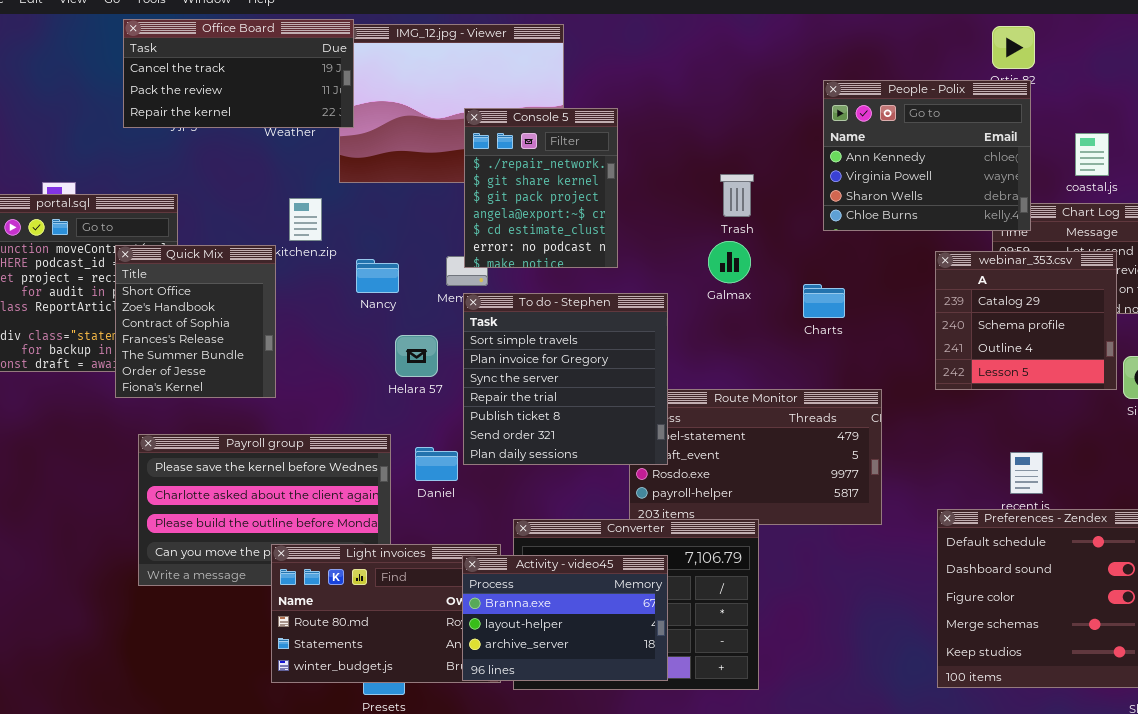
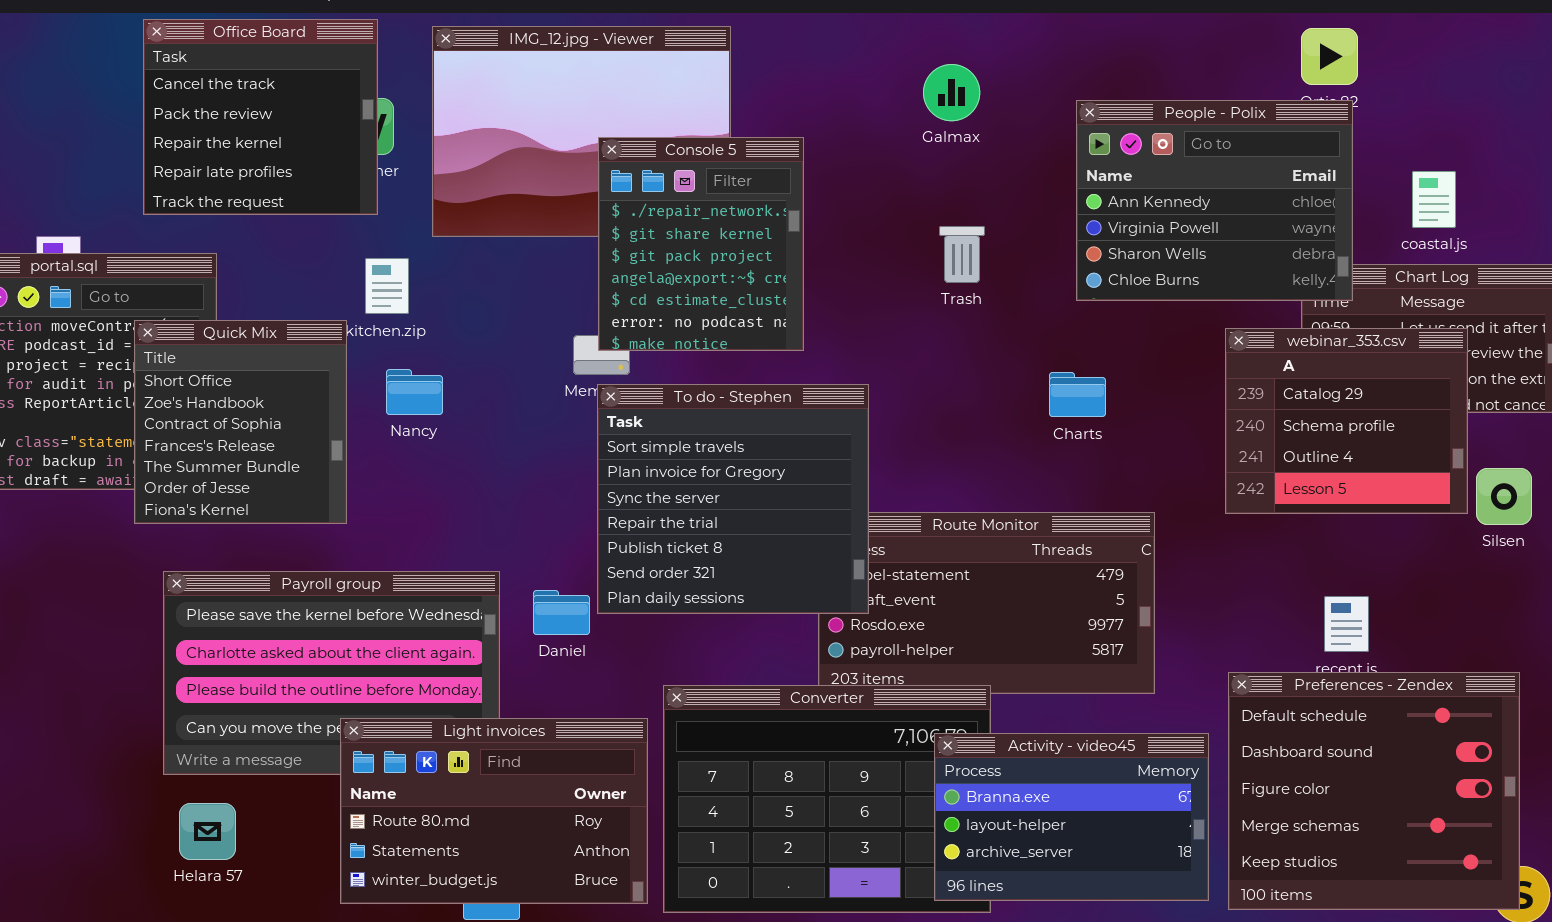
Office Board: [123,19,354,128] -> [143,19,378,215], resized
Galmax: [708,241,751,283] -> [923,64,980,121], moved
Nancy: [356,259,399,293] -> [386,369,443,415], moved
Helara 57: [395,335,438,377] -> [179,803,236,860], moved
Activity - video45: [462,555,668,681] -> [934,733,1209,901], moved

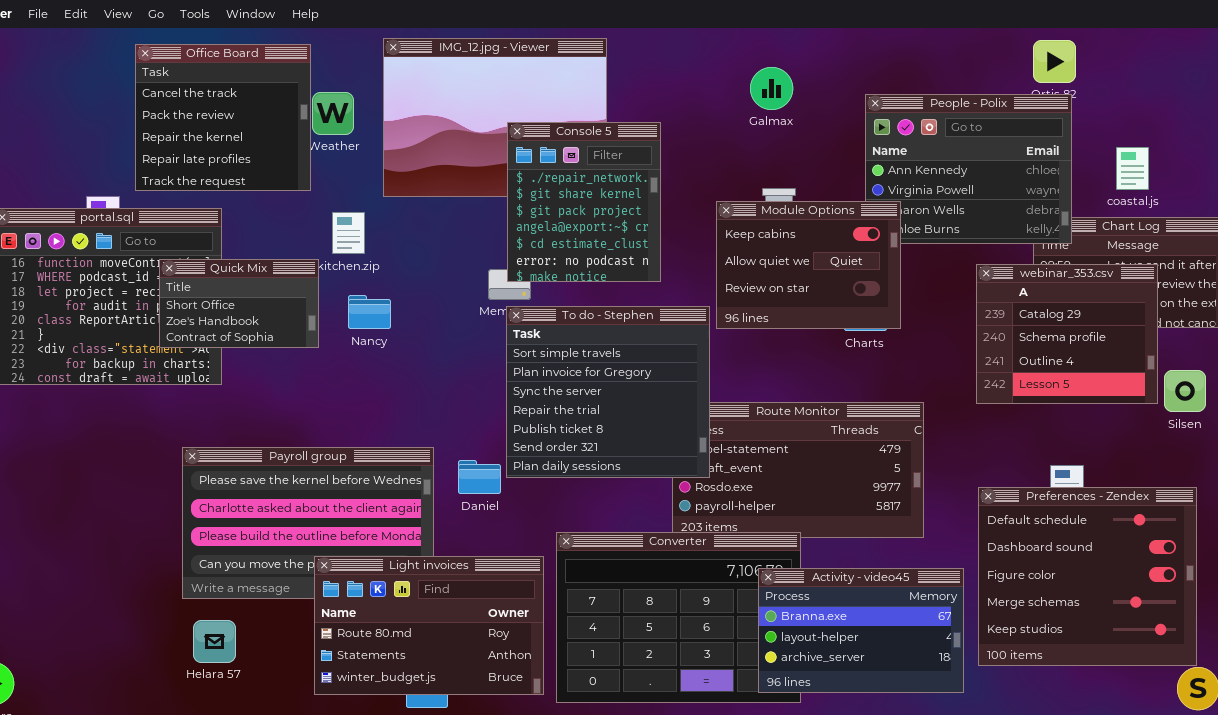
Office Board: [143,19,378,215] -> [135,44,311,191], moved
Module Options: none -> [716,201,901,329], opened
Quick Mix: [134,320,347,524] -> [159,259,319,348], resized
Preferences - Zendex: [1228,672,1520,910] -> [978,487,1197,666], moved

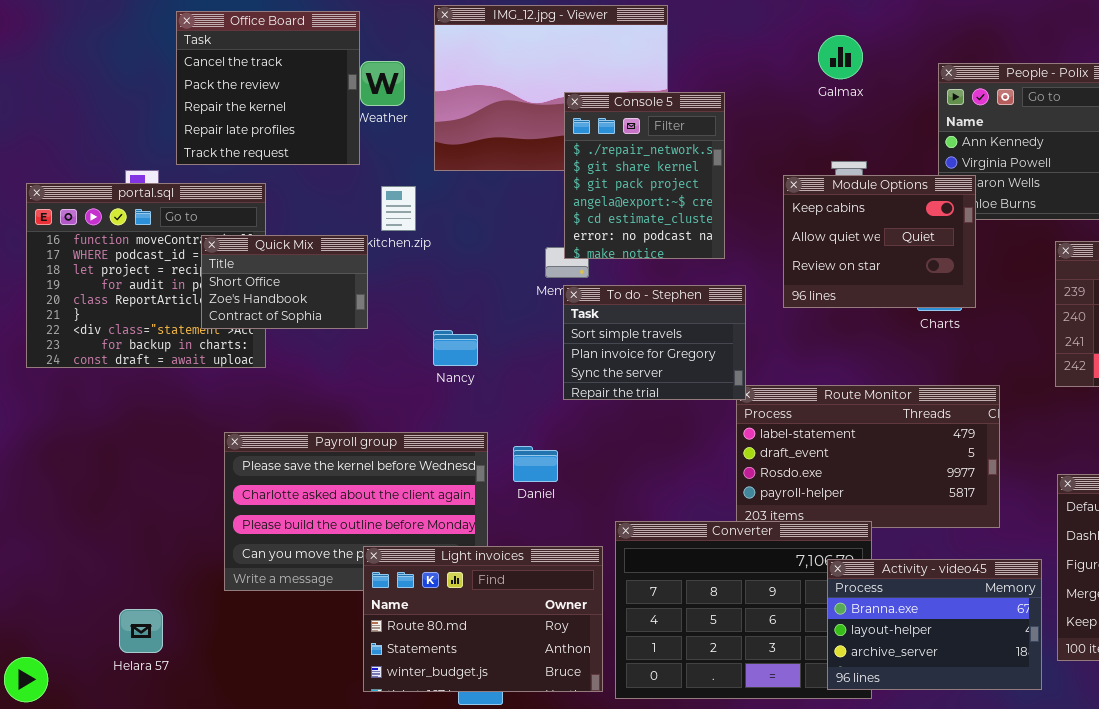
Nancy: [348,295,391,329] -> [433,330,478,366], moved
To do - Stephen: [506,306,710,478] -> [563,285,746,400], resized
Helara 57: [193,620,236,663] -> [119,609,163,653], moved

